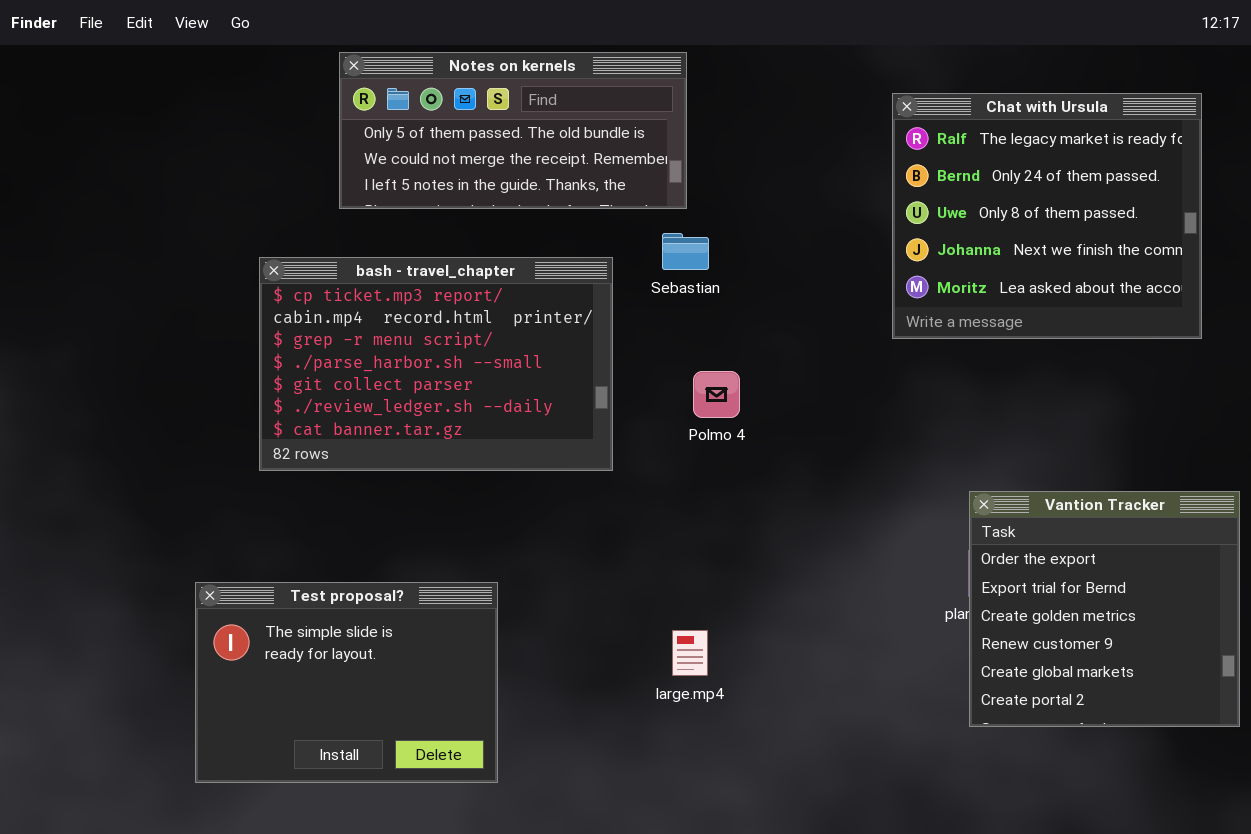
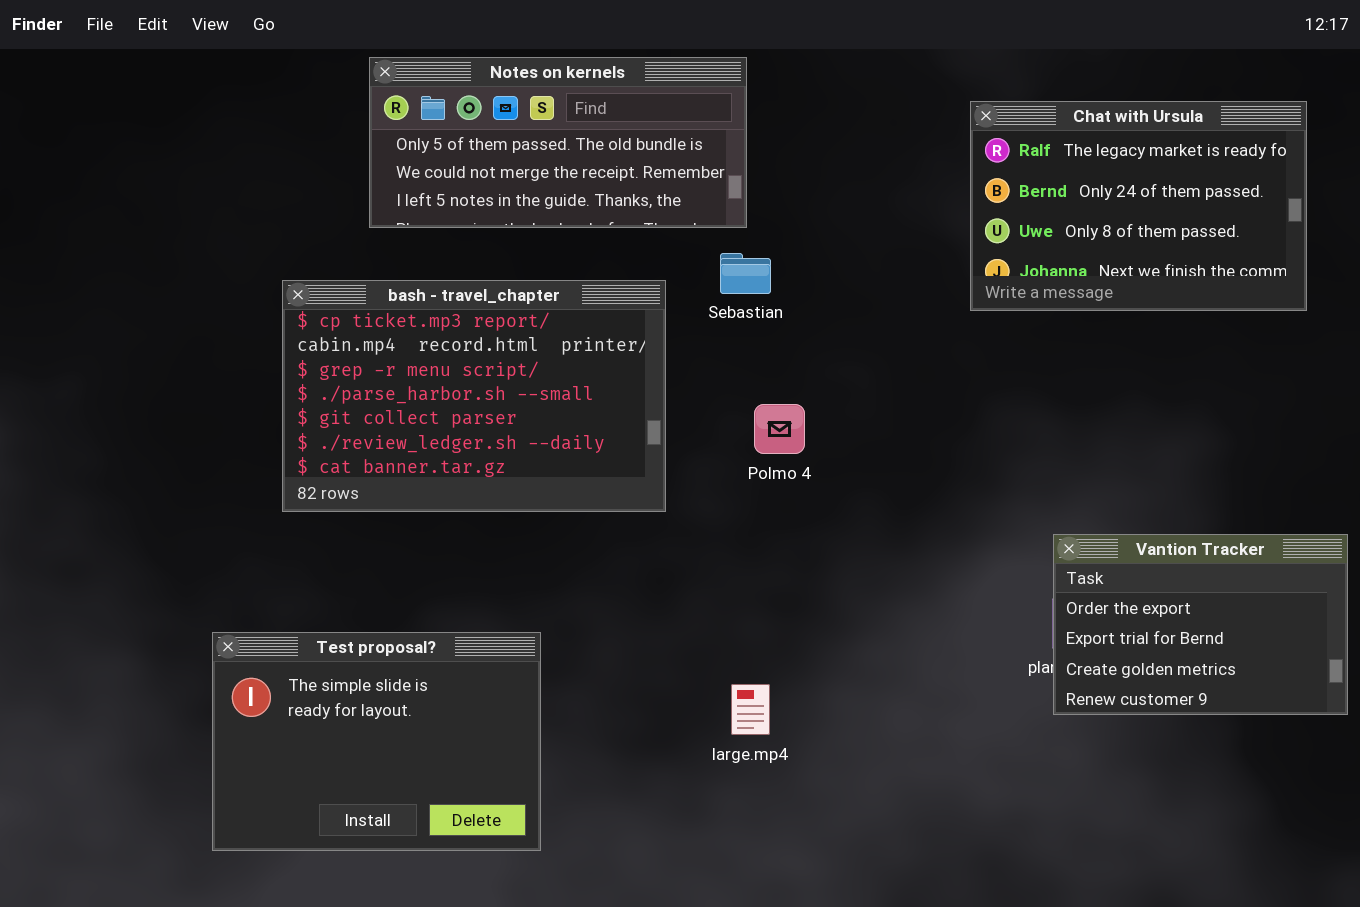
Chat with Ursula: [892,93,1202,339] -> [970,101,1307,311], resized
Vantion Tracker: [969,491,1240,727] -> [1053,534,1348,715], resized

